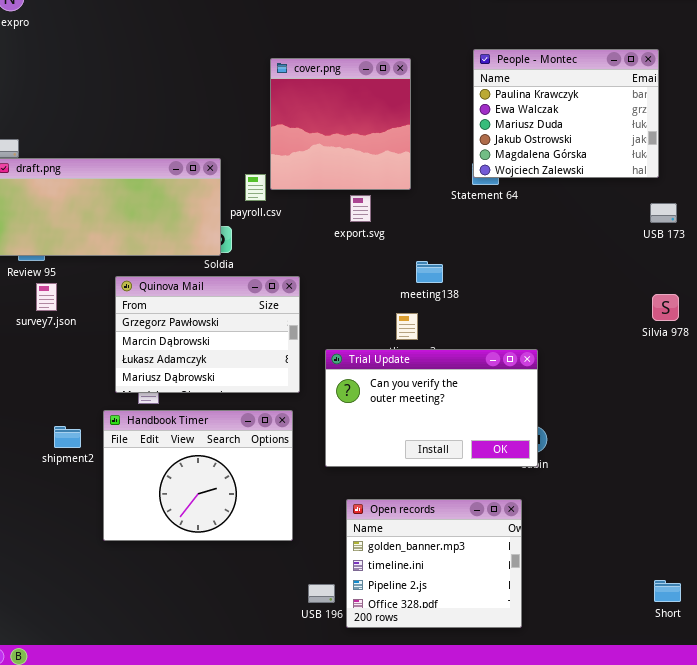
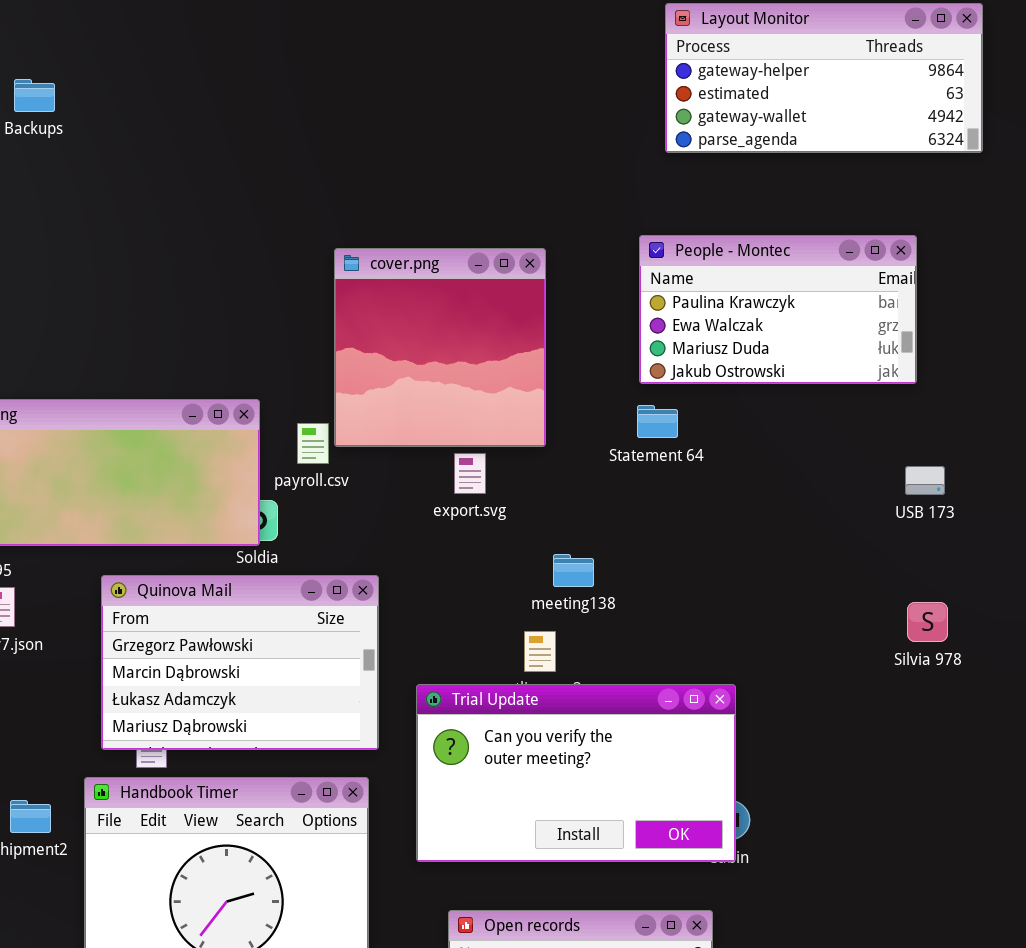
People - Montec: [473,49,659,178] -> [639,235,917,384], resized

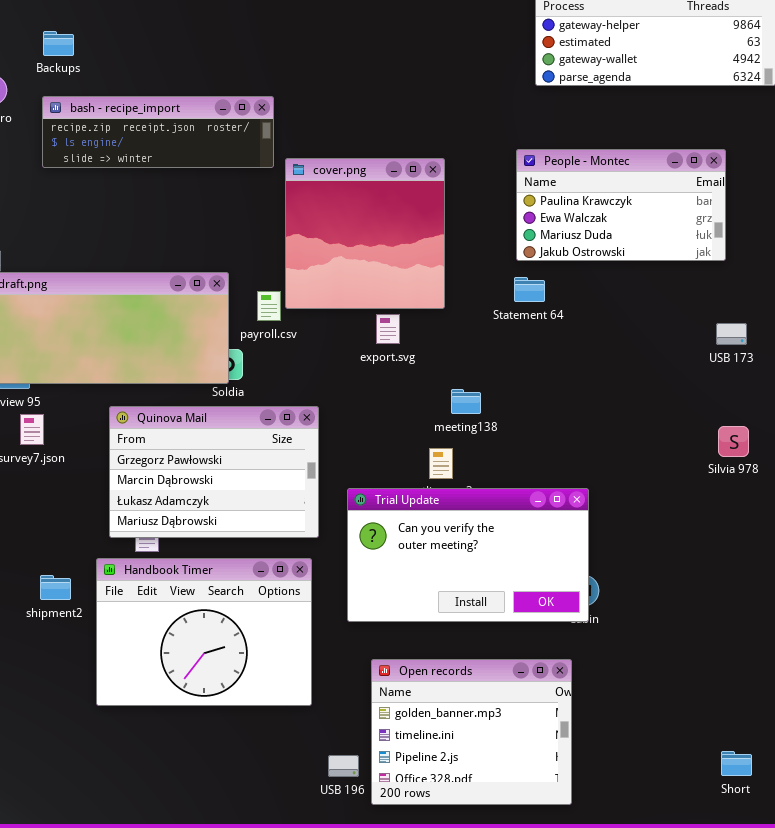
bash - recipe_import: none -> [42,96,274,168], opened

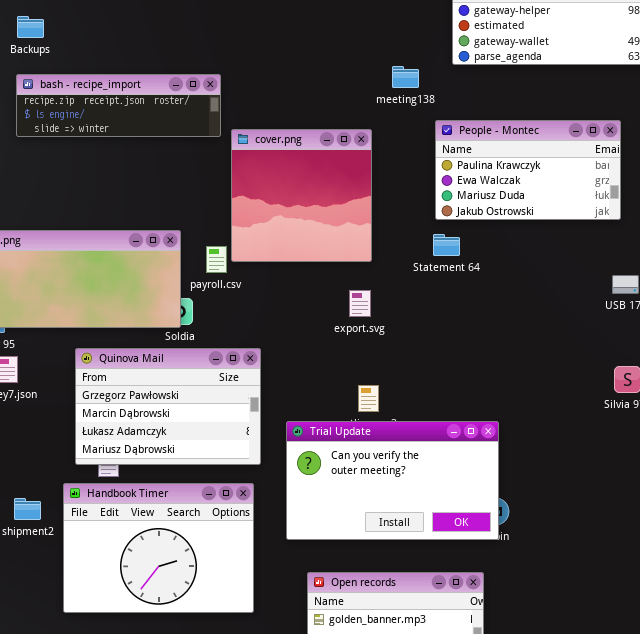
export.svg: [376,314,400,344] -> [349,290,371,317], moved
meeting138: [451,389,481,414] -> [392,66,419,88], moved

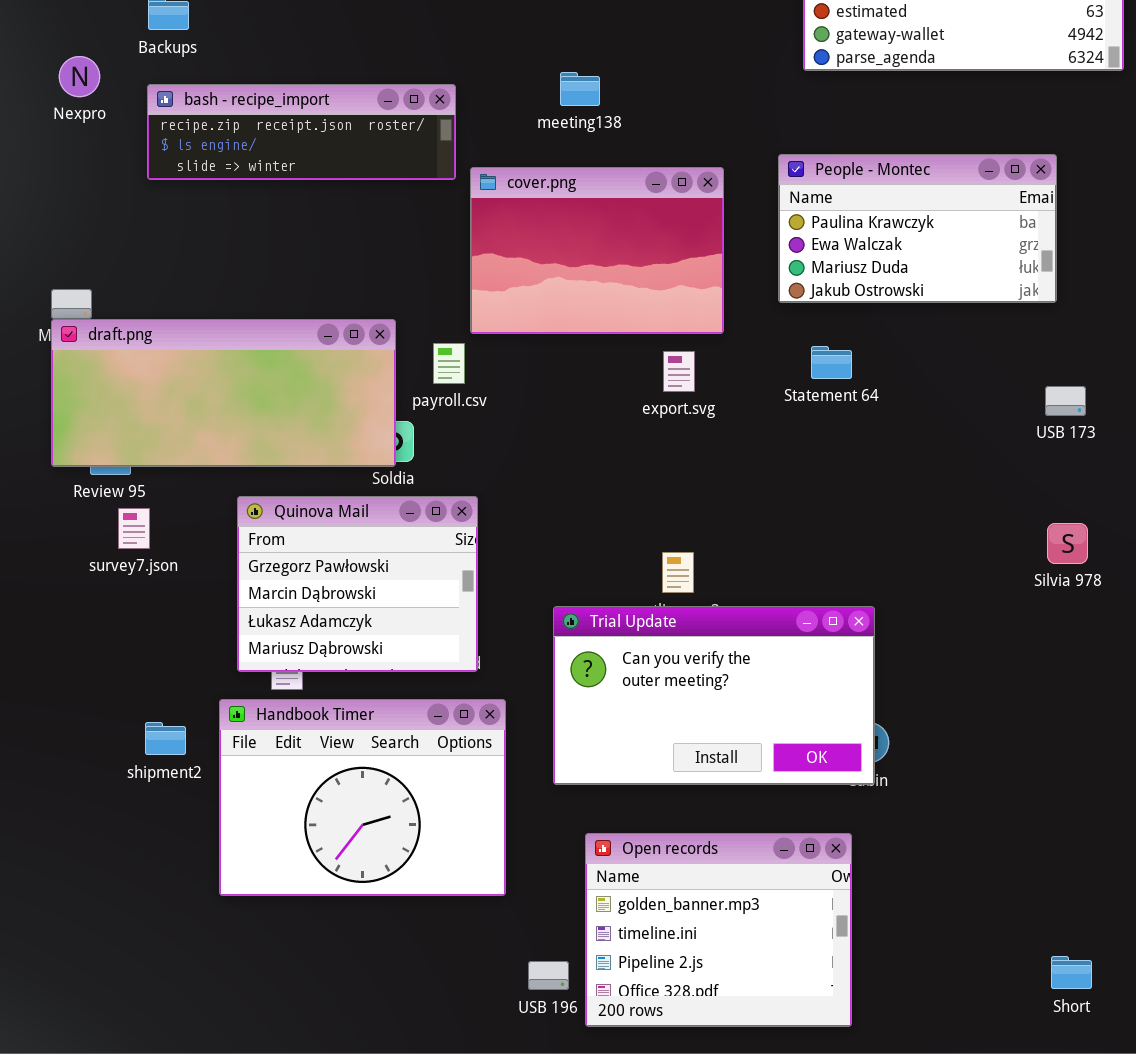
meeting138: [392,66,419,88] -> [560,72,600,106], moved
cover.png: [231,129,372,262] -> [470,167,724,334], resized
Statement 64: [433,234,460,256] -> [811,346,852,379], moved
export.svg: [349,290,371,317] -> [663,351,695,392], moved
Quinova Mail: [75,348,261,465] -> [237,496,478,672], resized

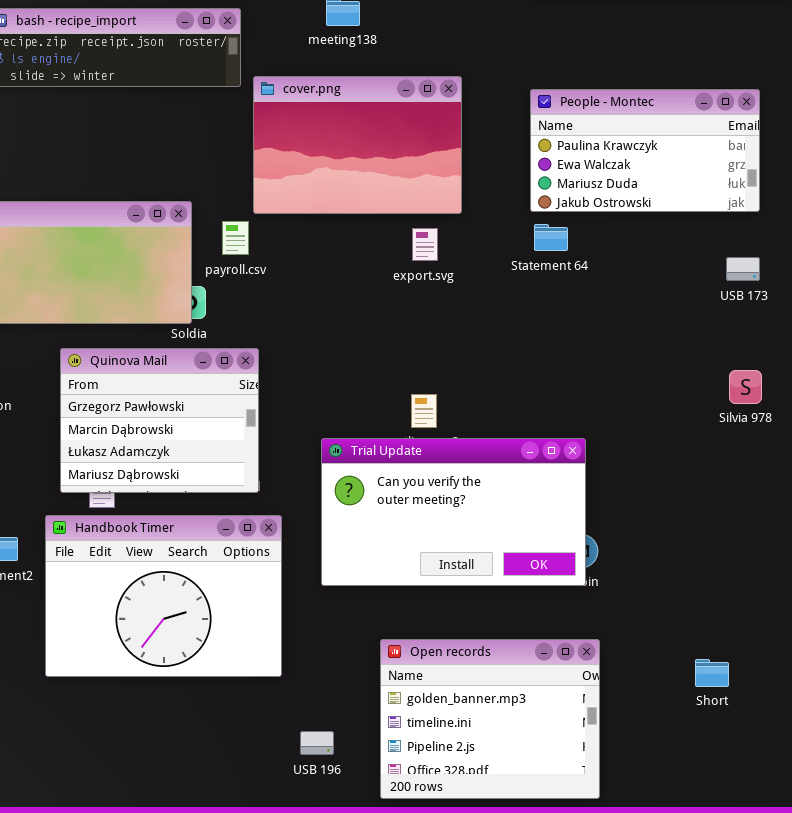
People - Montec: [778,154,1057,303] -> [530,89,760,212], moved
Open records: [585,833,852,1027] -> [380,639,600,799], moved
Short: [1051,956,1092,989] -> [695,659,729,687], moved

